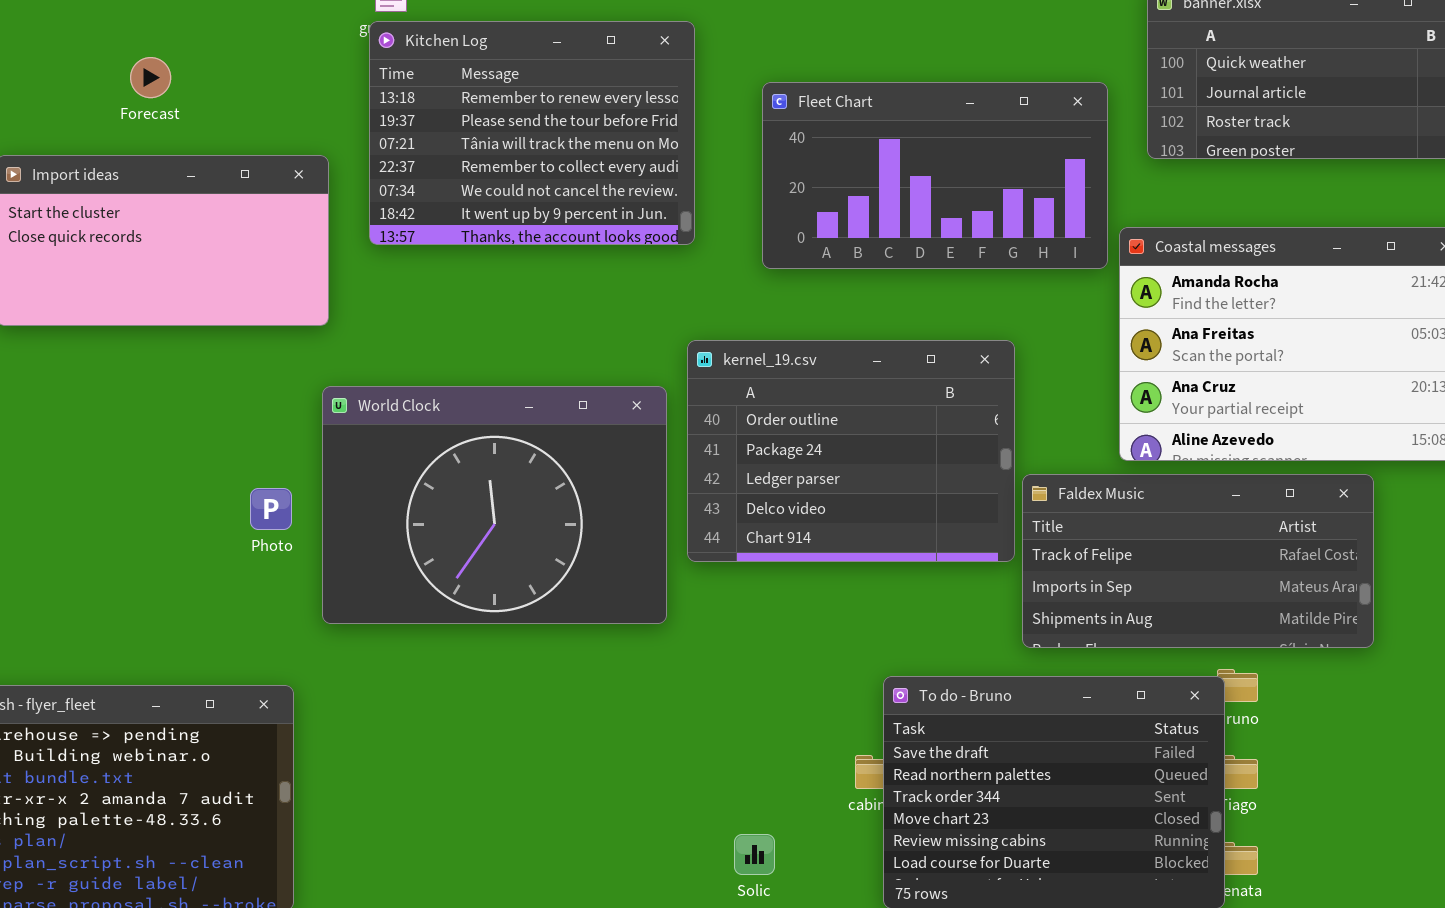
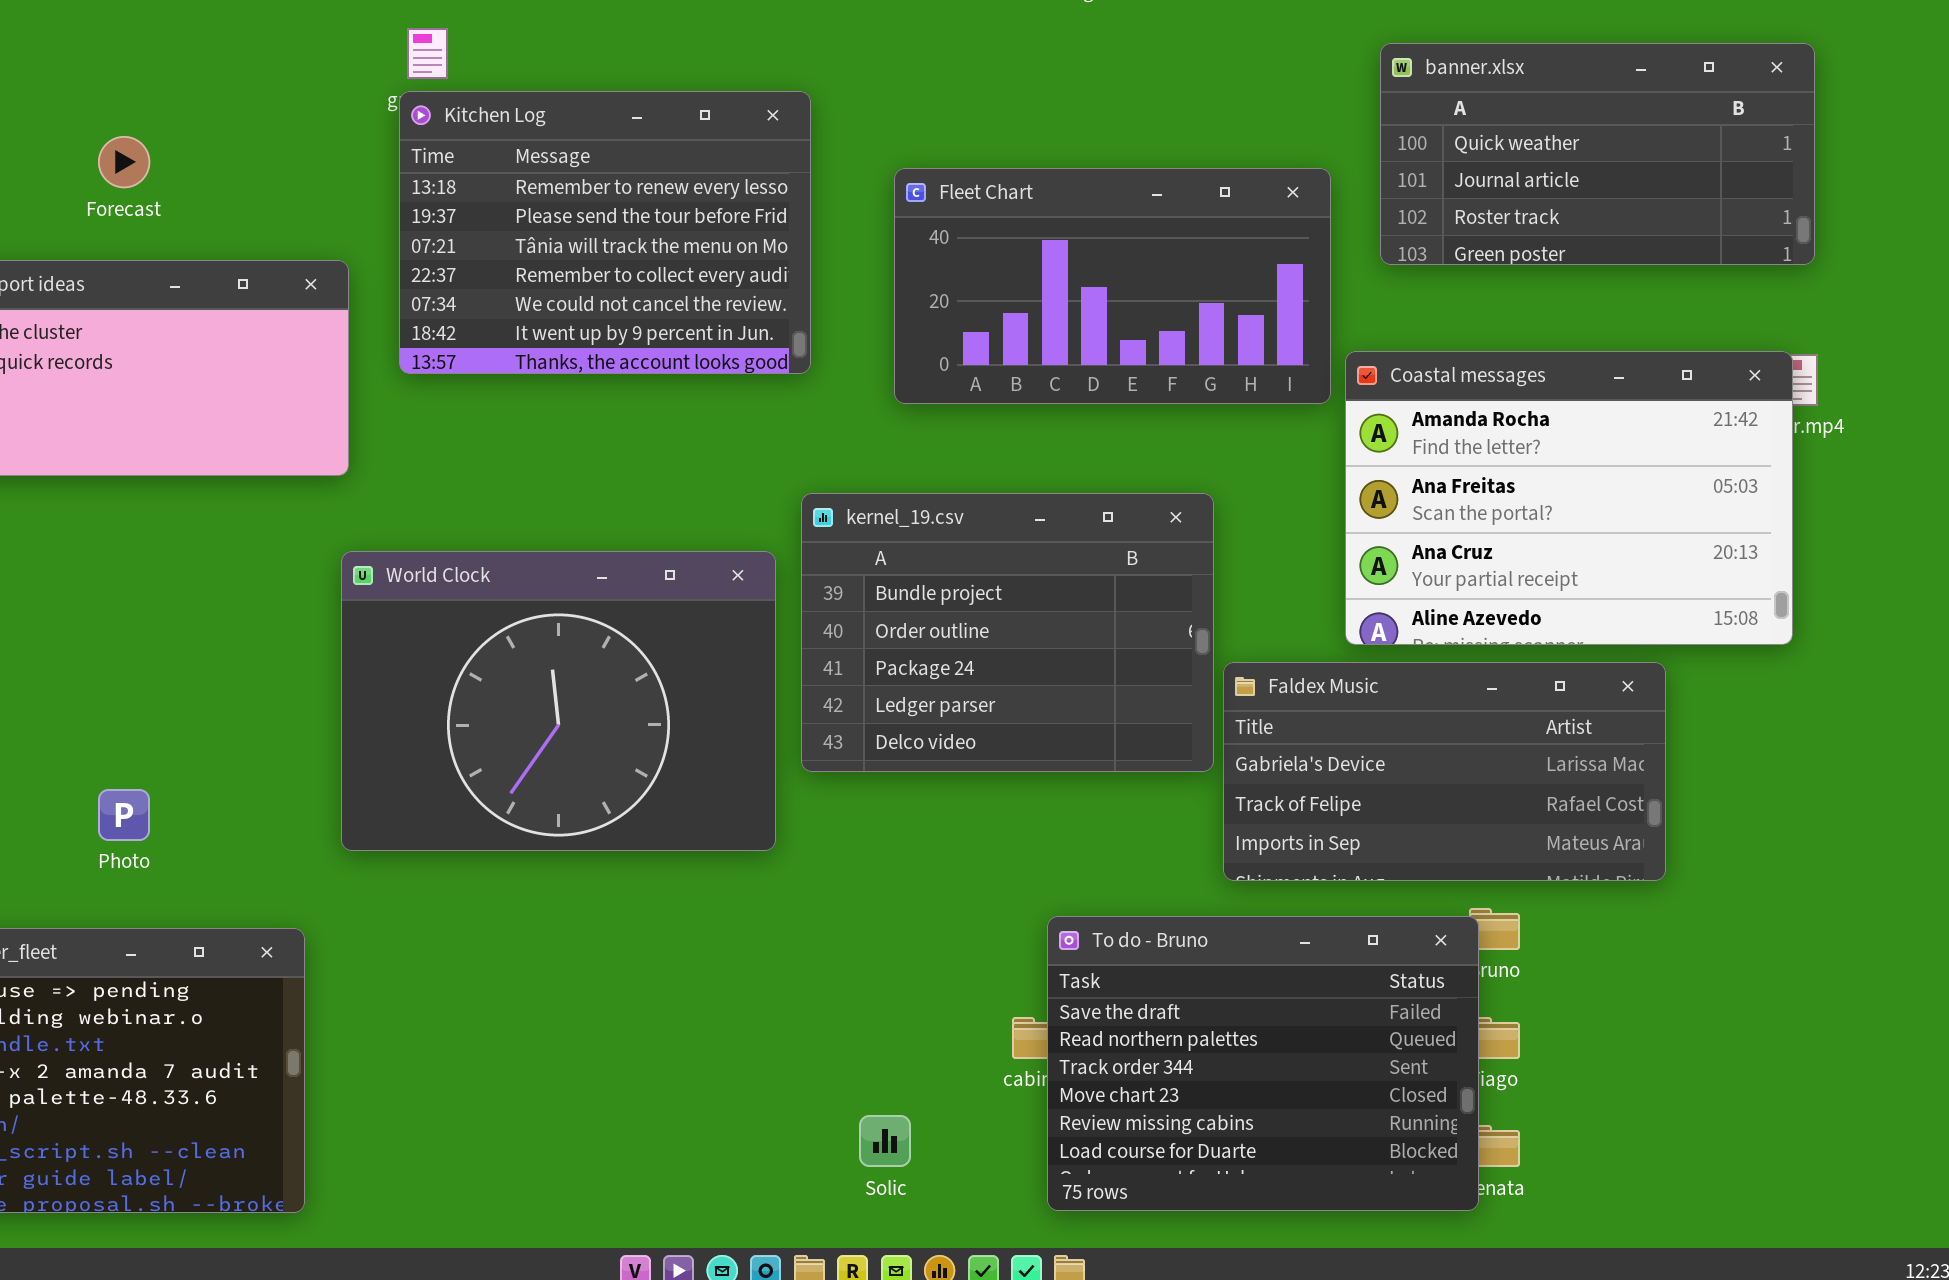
kernel_19.csv: [687,340,1015,562] -> [801,493,1214,772], scrolled up 1 row
Faldex Music: [1022,474,1374,648] -> [1223,662,1666,881], scrolled up 1 row
Photo: [250,488,292,530] -> [98,789,150,841], moved

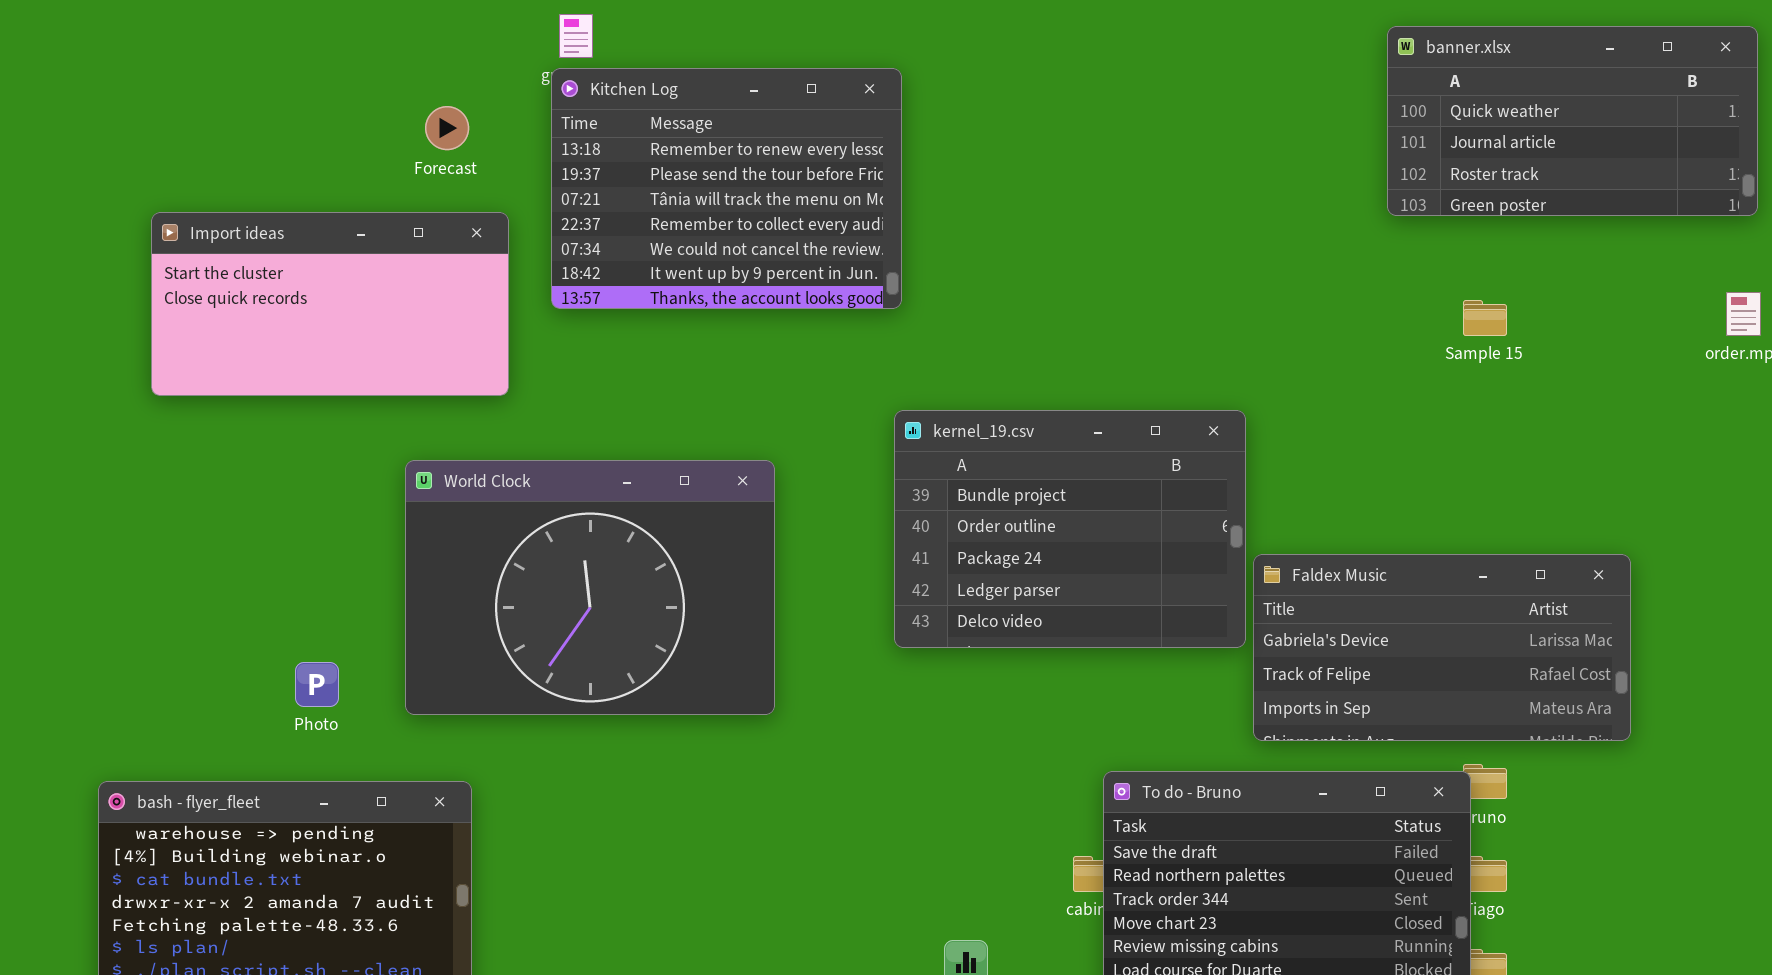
Forecast: [98,136,150,188] -> [425,106,469,150], moved
Fleet Chart: [894,168,1331,404] -> none, closed
Coastal messages: [1345,351,1793,645] -> none, closed
World Clock: [341,551,776,851] -> [405,460,775,715], moved

